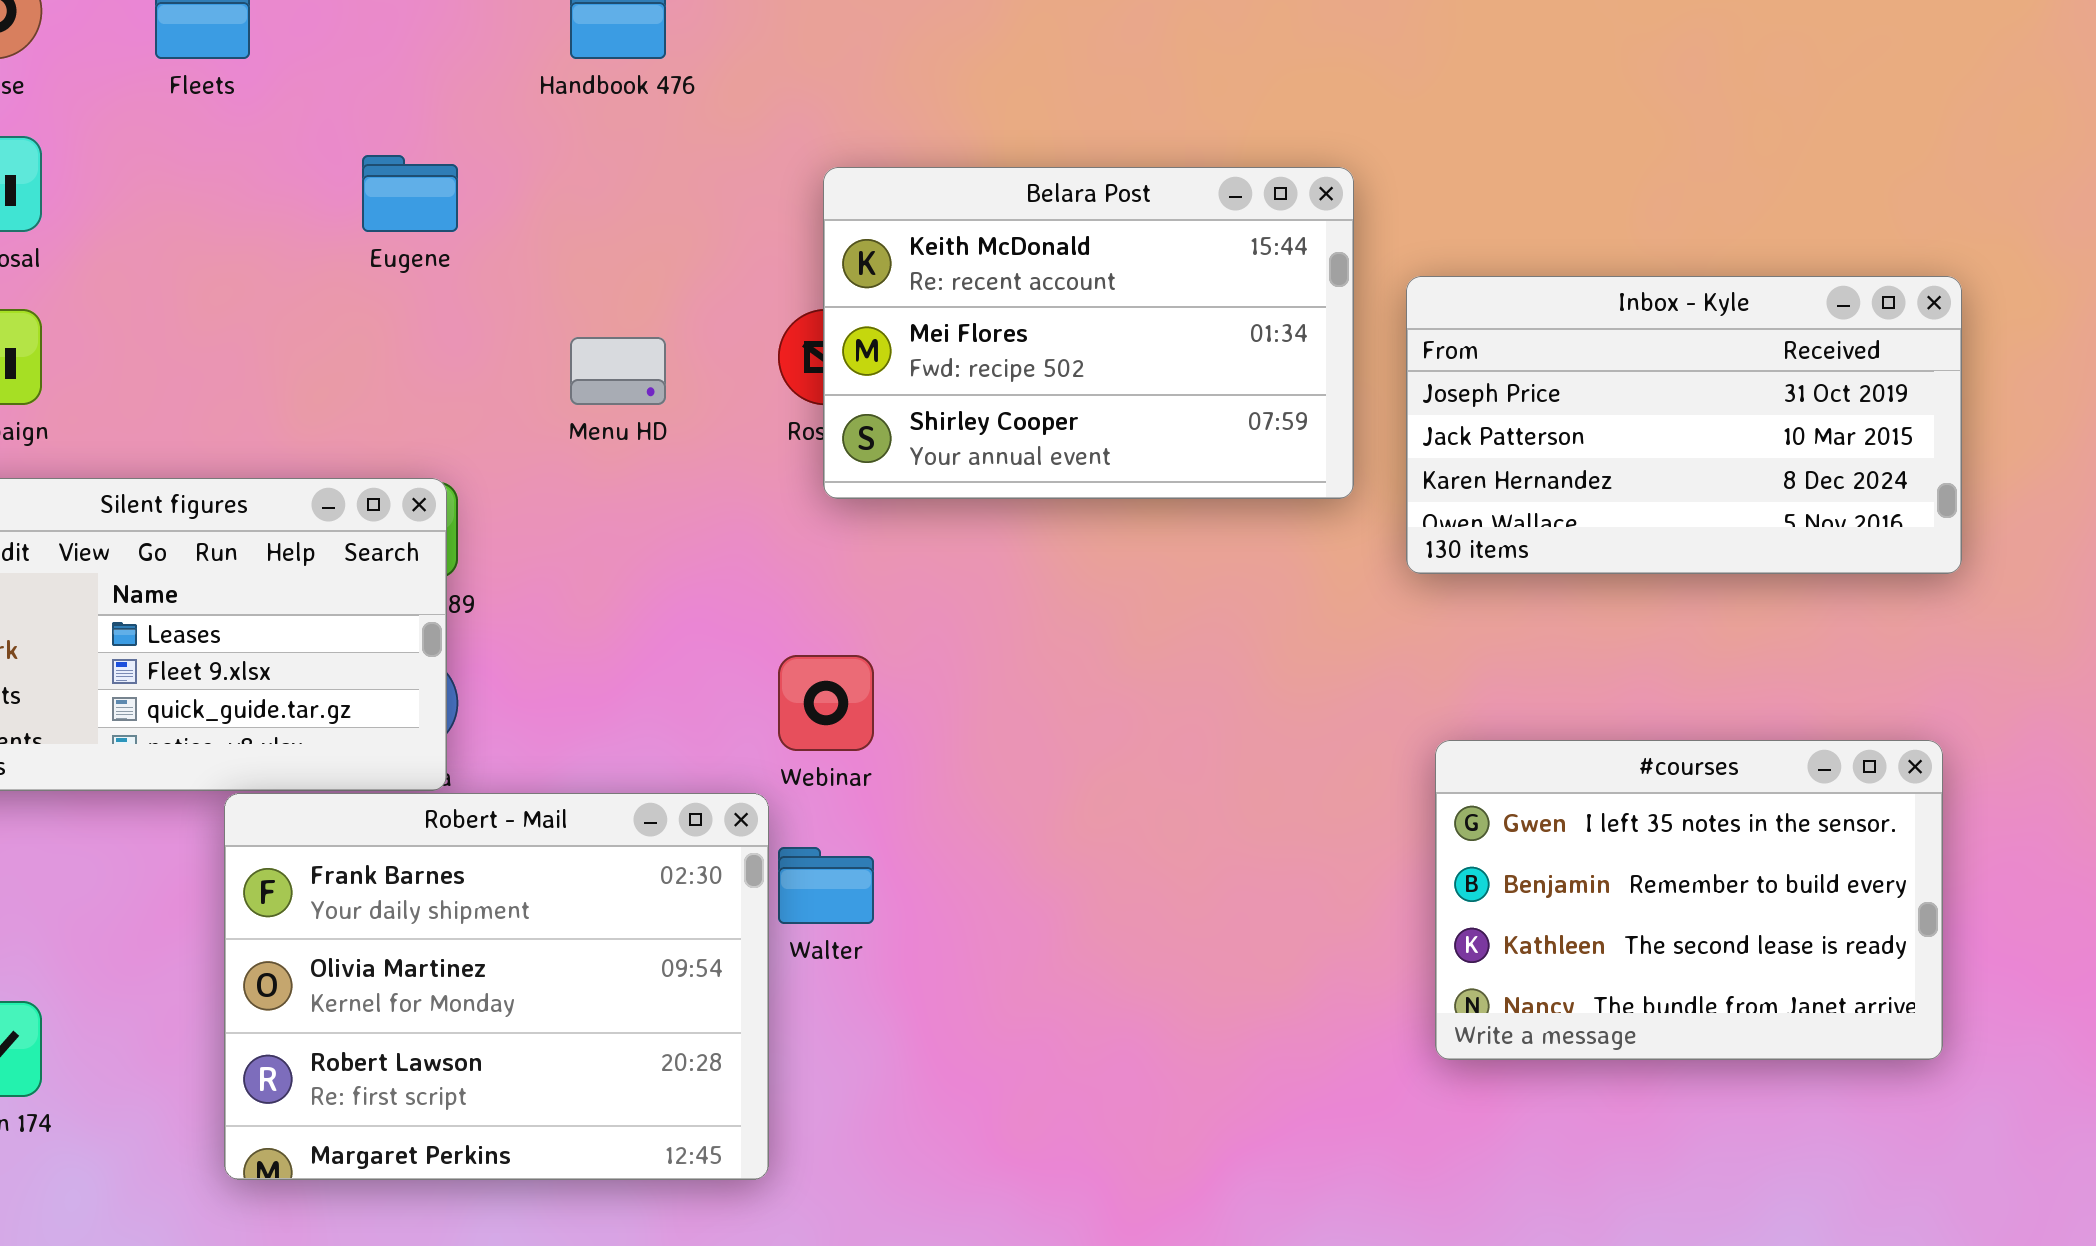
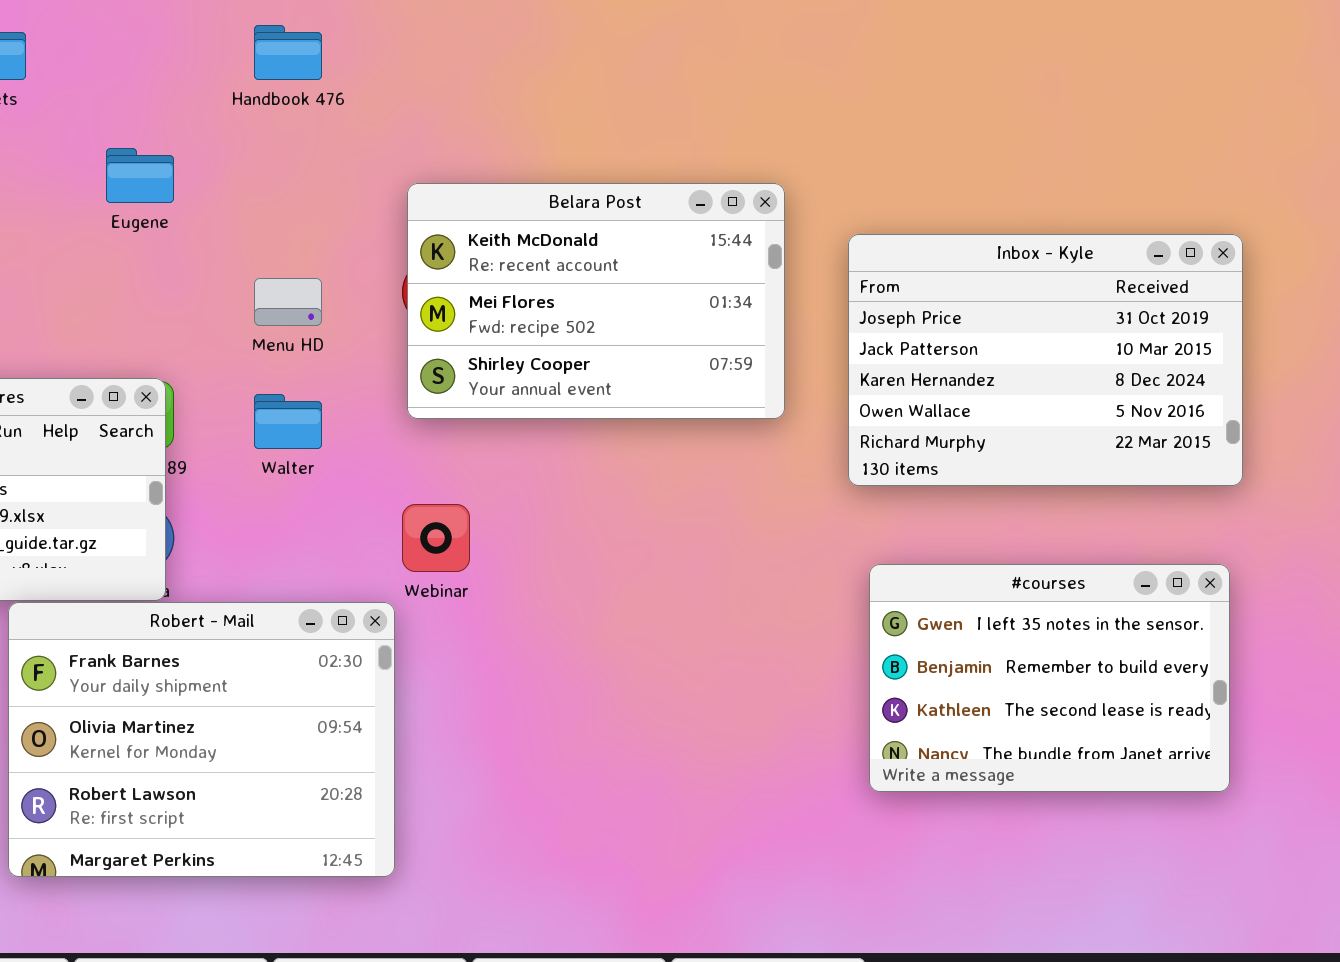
Belara Post: [823,167,1354,499] -> [407,183,785,419], moved
Inbox - Kyle: [1406,276,1962,574] -> [848,234,1243,486], resized
Walter: [778,847,874,924] -> [254,394,322,449], moved

